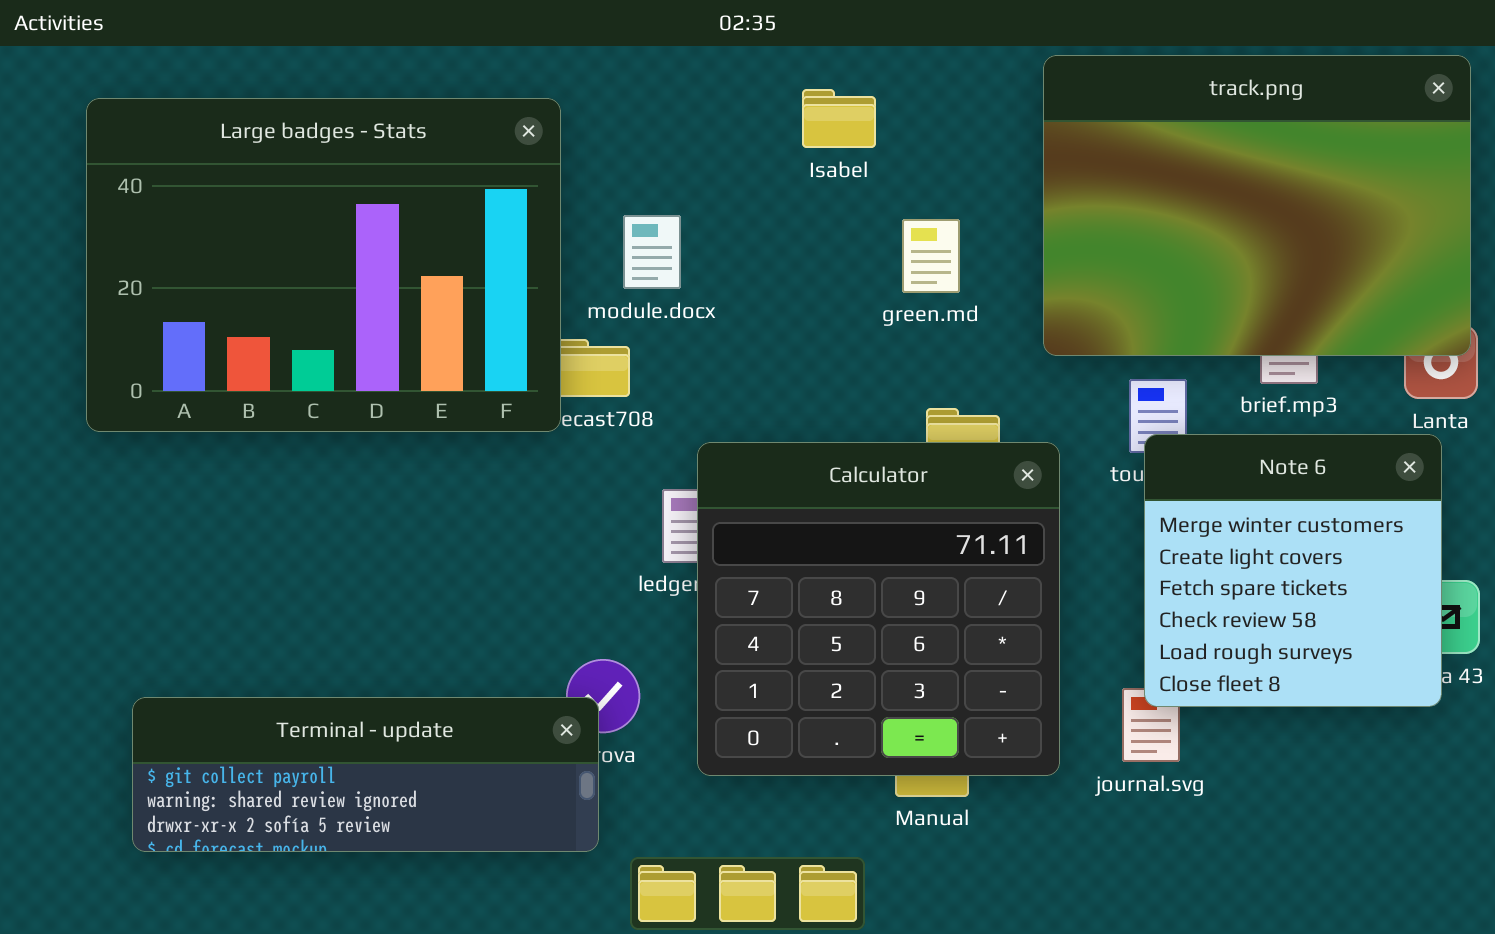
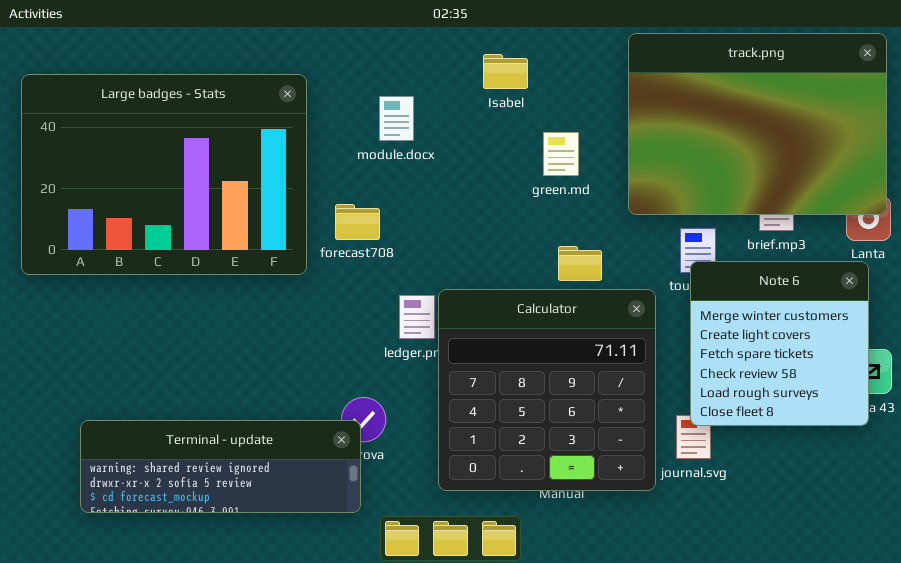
Large badges - Stats: [86,98,561,432] -> [21,74,307,275], moved
module.docx: [623,215,681,289] -> [379,96,414,141], moved
Calculator: [697,442,1060,776] -> [438,289,656,491], moved
Terminal - update: [132,697,599,852] -> [80,420,361,513], scrolled down 1 row

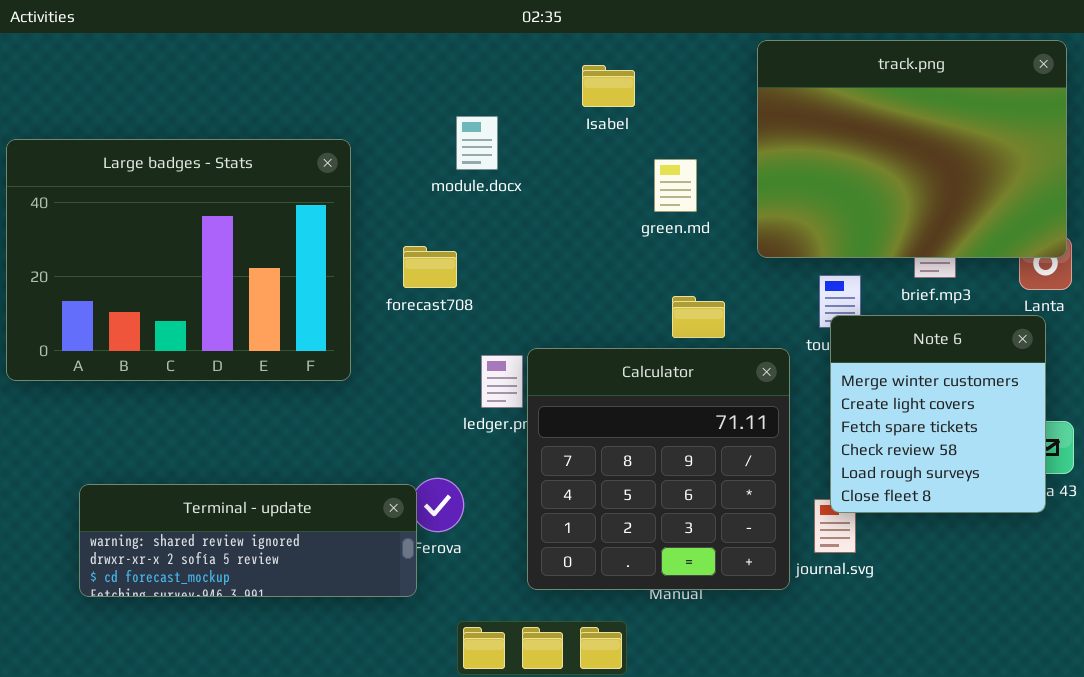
Large badges - Stats: [21,74,307,275] -> [6,139,351,381], moved
Terminal - update: [80,420,361,513] -> [79,484,417,597], moved

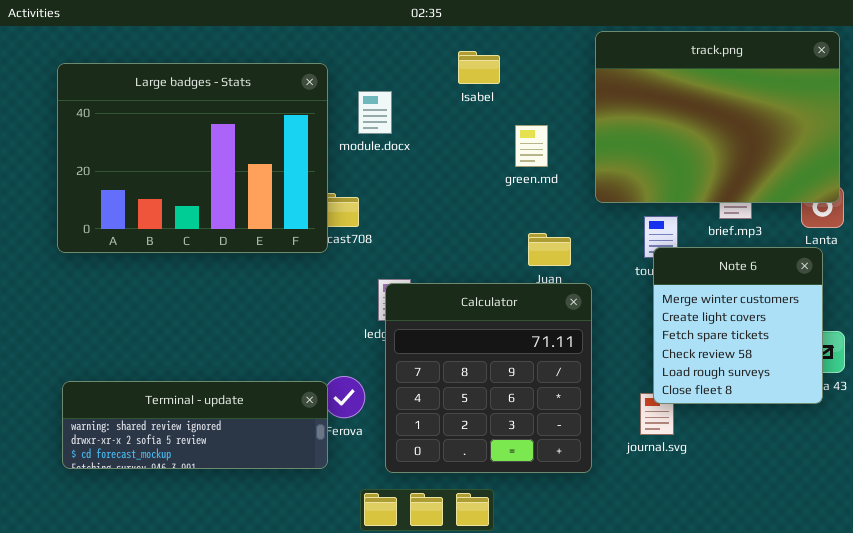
Large badges - Stats: [6,139,351,381] -> [57,63,328,253], moved
Calculator: [527,348,790,590] -> [385,283,592,473], moved

